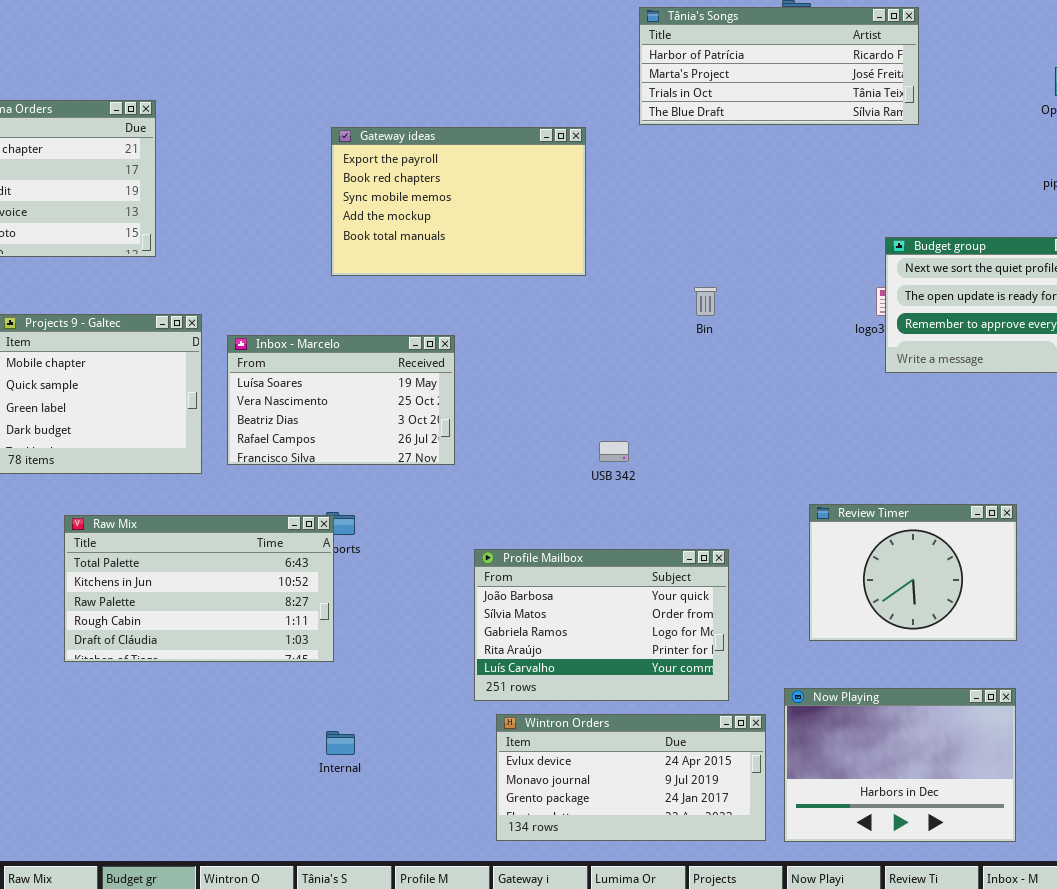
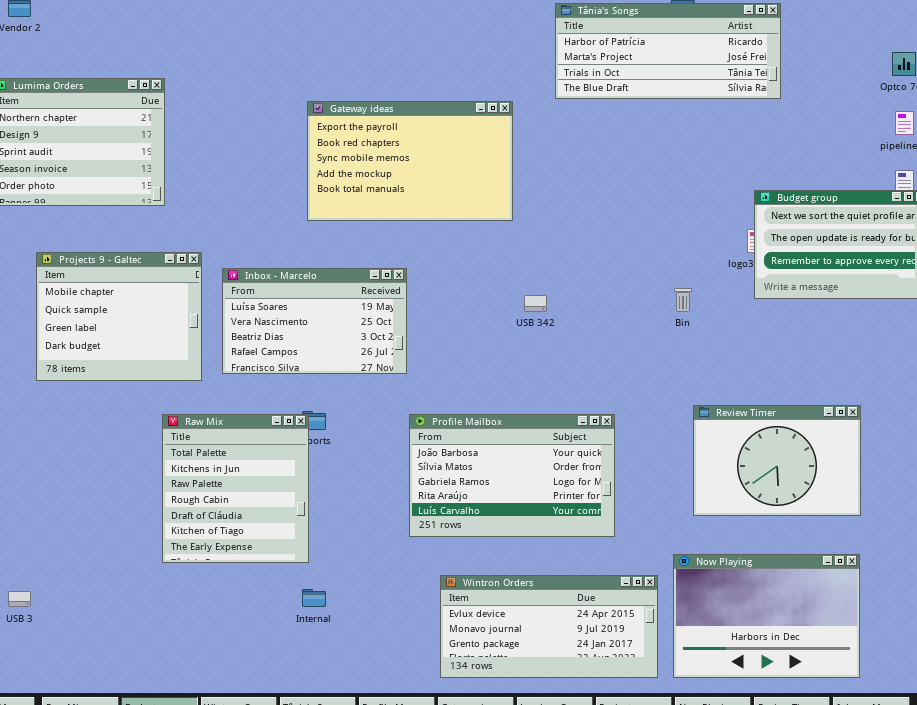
Bin: [694,287,717,316] -> [674,288,692,312], moved
USB 342: [599,441,629,462] -> [524,295,547,312], moved
Raw Mix: [64,515,334,662] -> [162,414,309,563], resized
Profile Mailbox: [474,549,729,701] -> [409,414,615,537], moved

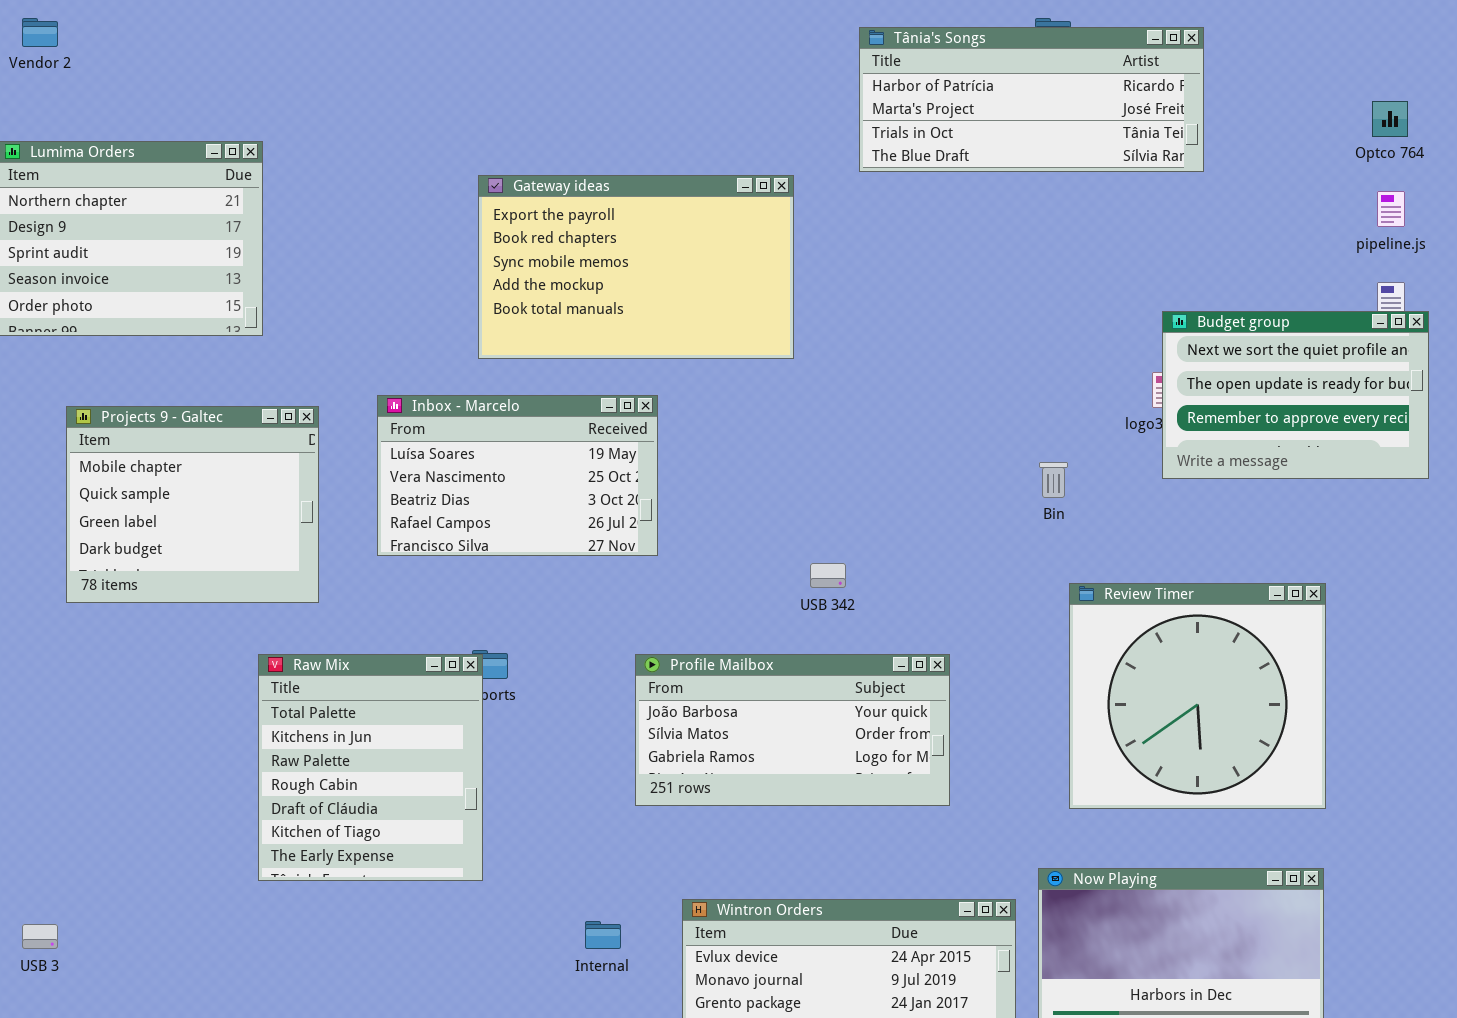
Inbox - Marcelo: [222,268,407,374] -> [377,395,658,556], moved
USB 342: [524,295,547,312] -> [810,563,846,588], moved
Review Timer: [693,405,861,516] -> [1069,583,1326,809], resized
Profile Mailbox: [409,414,615,537] -> [635,654,950,806], resized
Internal: [302,589,326,607] -> [585,921,621,949], moved

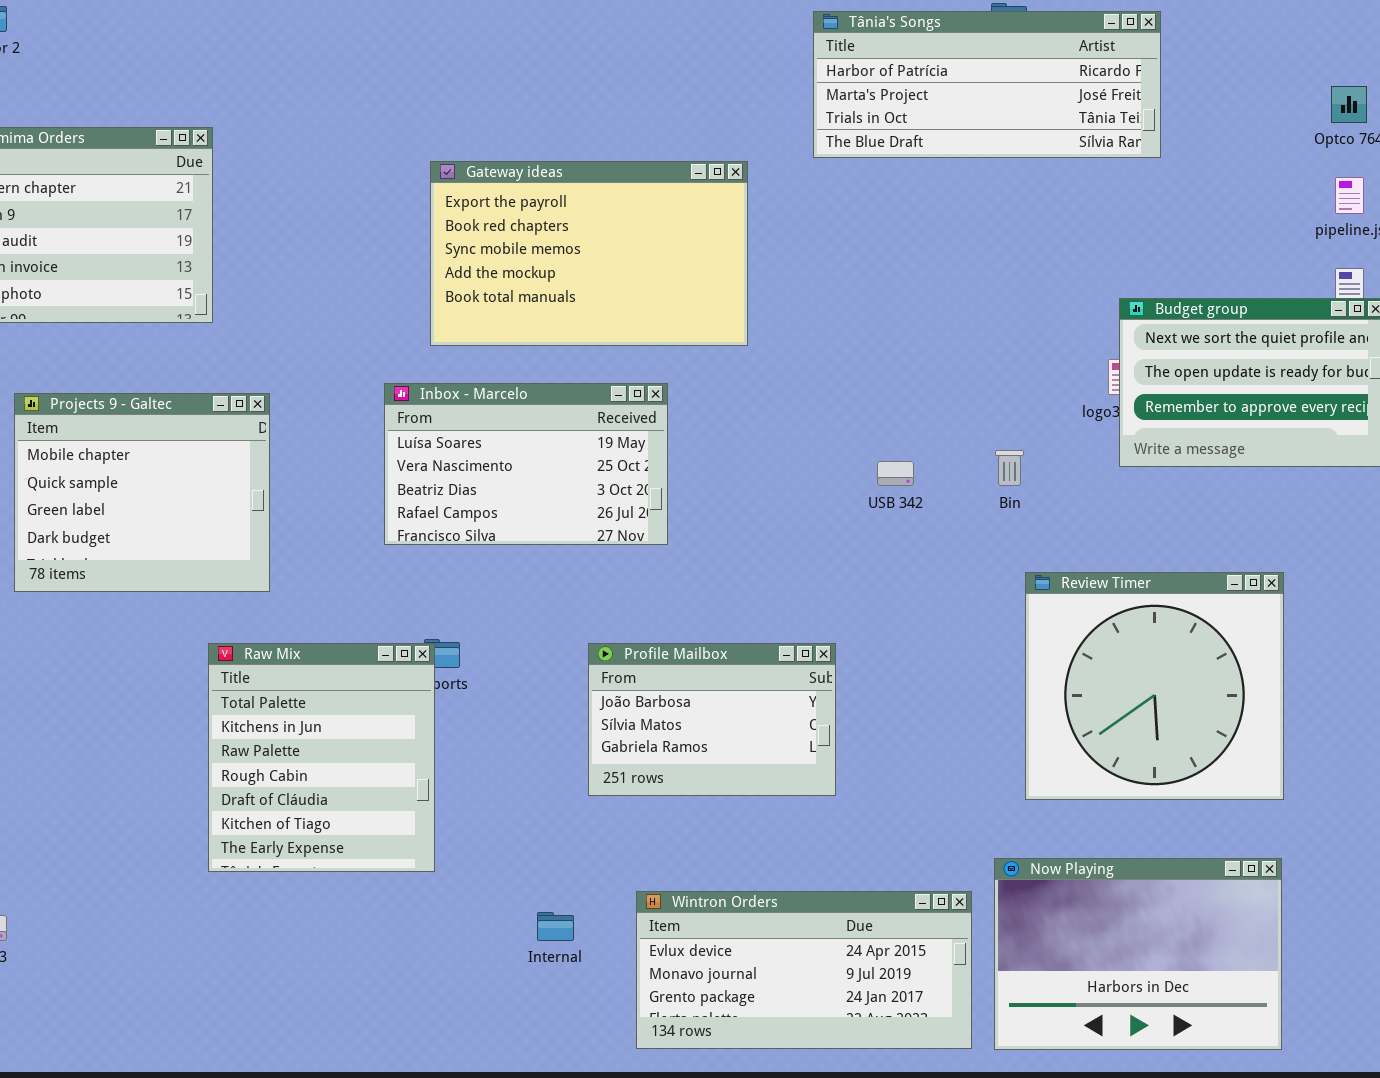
Inbox - Marcelo: [377,395,658,556] -> [384,383,668,545], moved
USB 342: [810,563,846,588] -> [877,461,914,486], moved
Profile Mailbox: [635,654,950,806] -> [588,643,836,796], resized

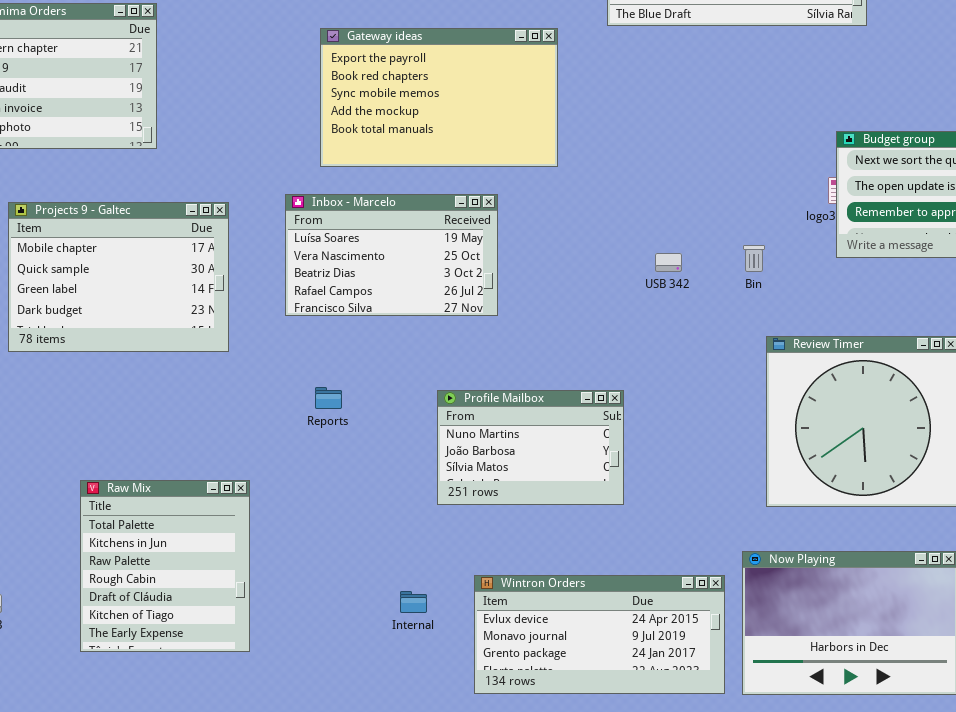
Projects 9 - Galtec: [14,393,270,592] -> [8,202,229,352], resized
Raw Mix: [208,643,435,872] -> [80,480,250,652], moved
Profile Mailbox: [588,643,836,796] -> [437,390,624,505], scrolled up 1 row

